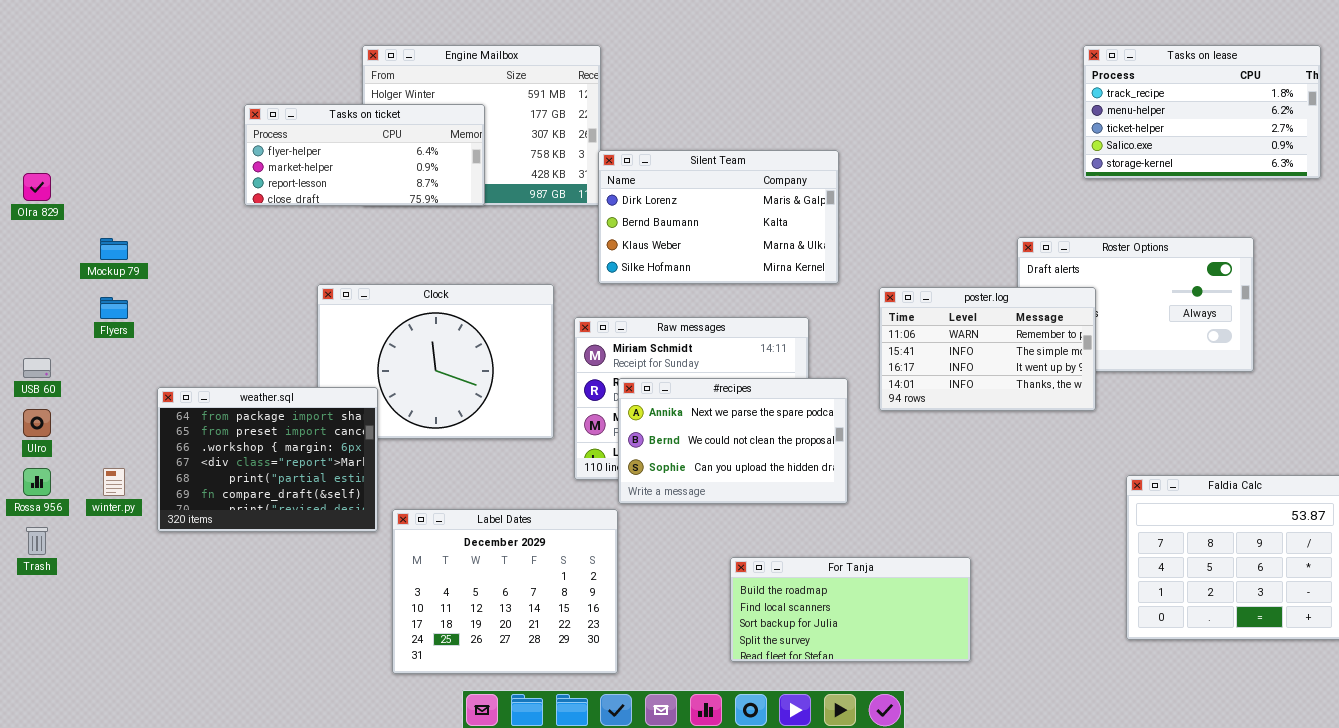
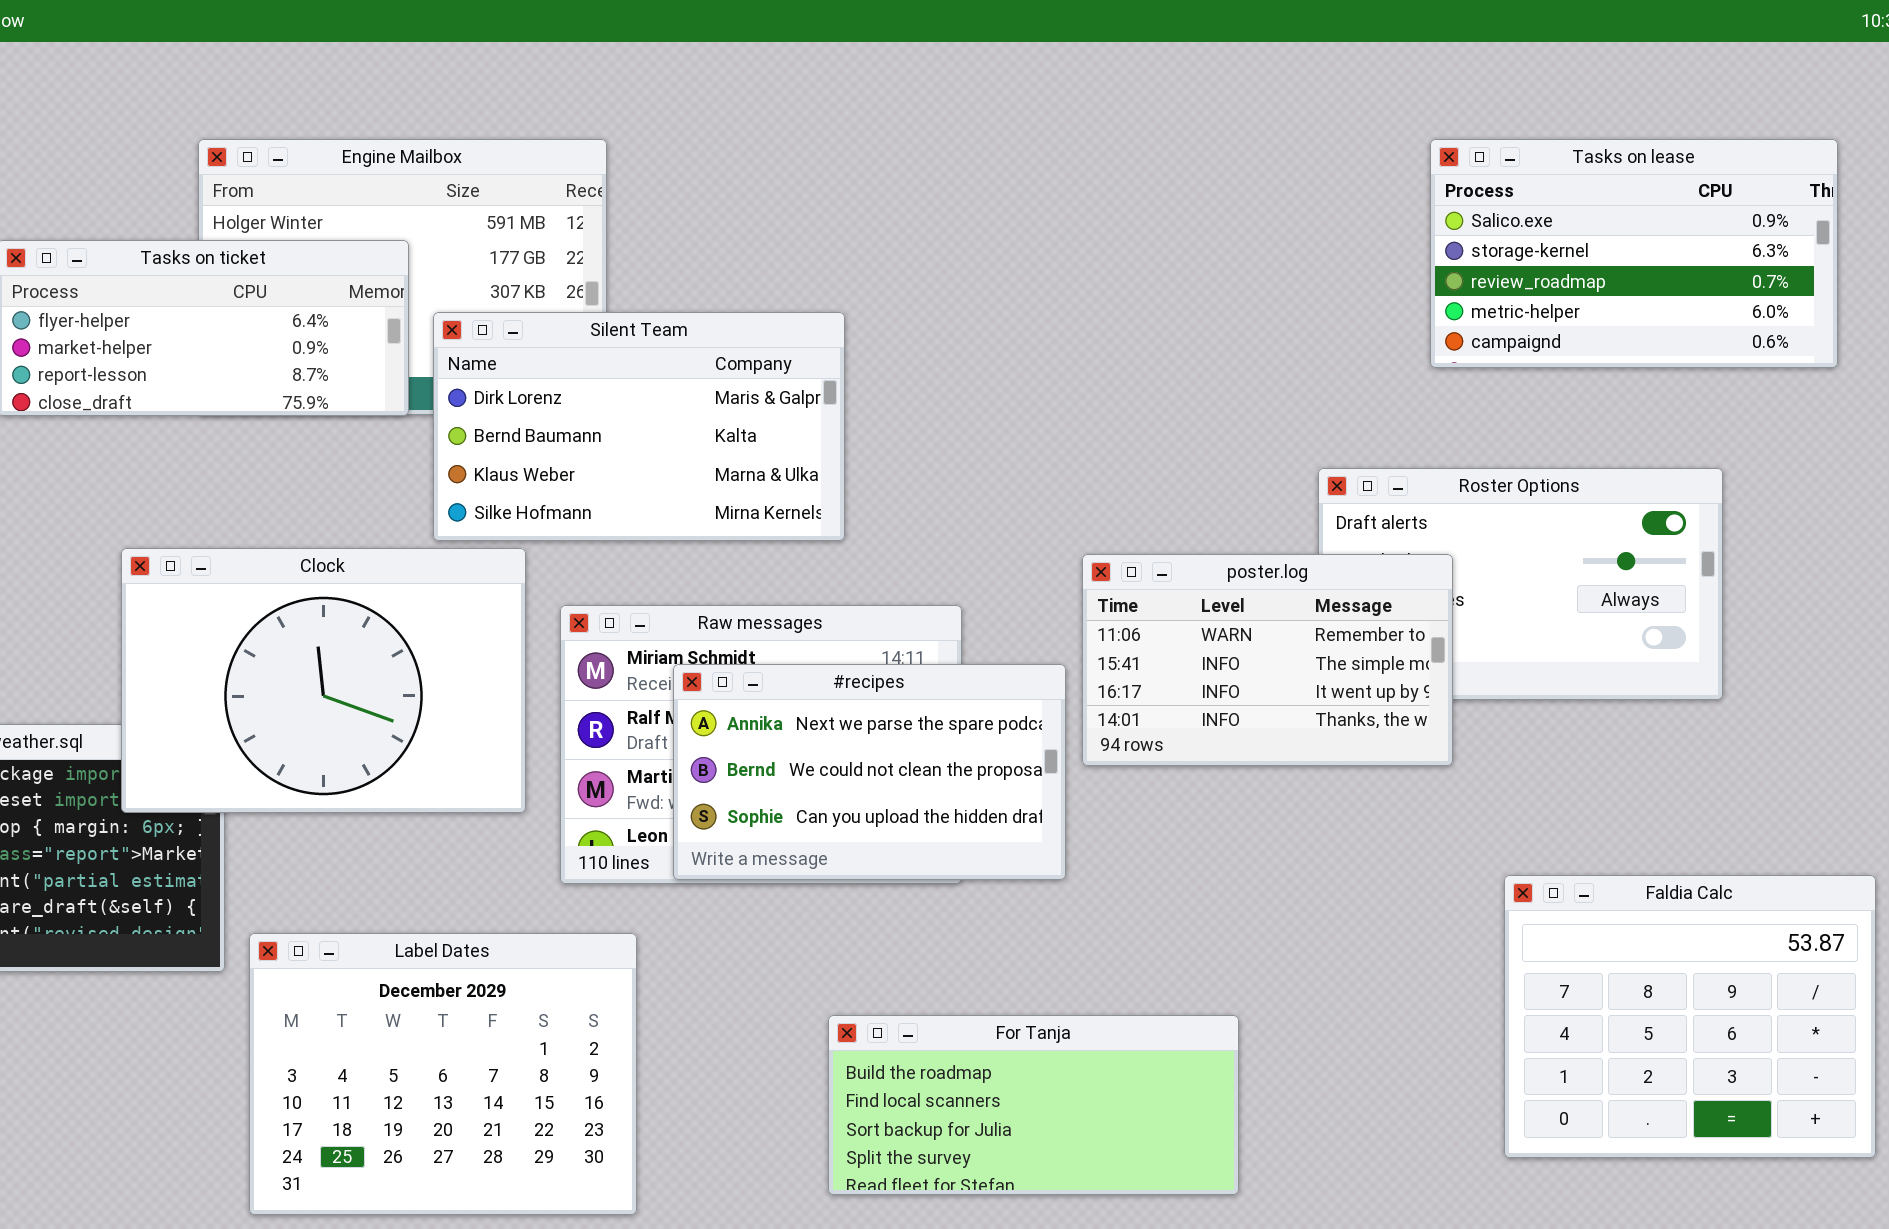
Tasks on lease: [1083,45,1321,179] -> [1430,139,1838,368], scrolled down 3 rows
Silent Team: [598,150,839,284] -> [433,312,845,541], moved
Clock: [317,284,554,439] -> [121,548,526,813], raised
#recipes: [618,378,848,504] -> [673,664,1066,880], moved

